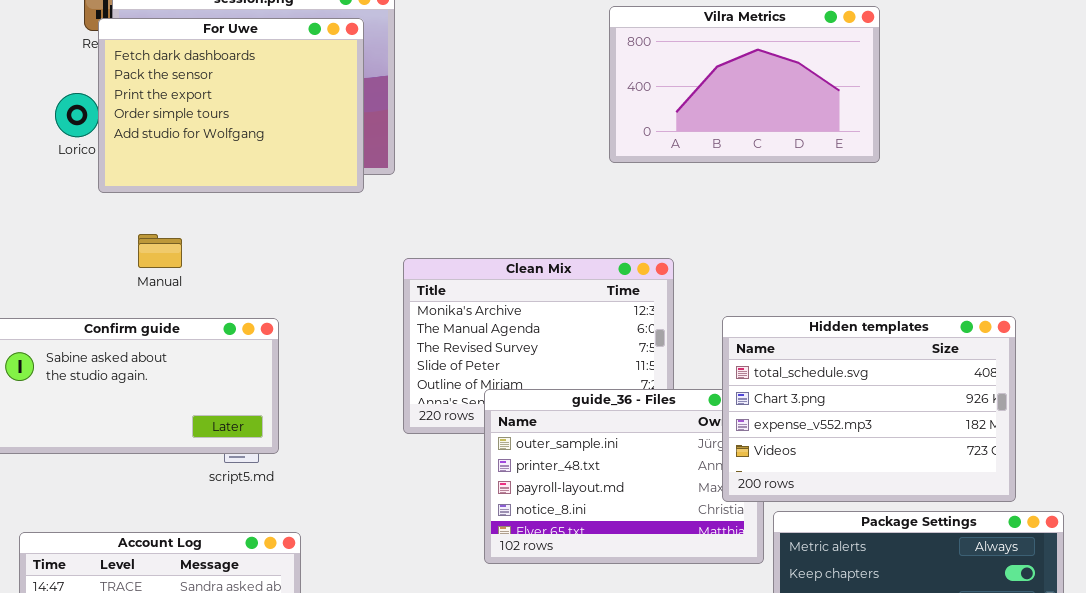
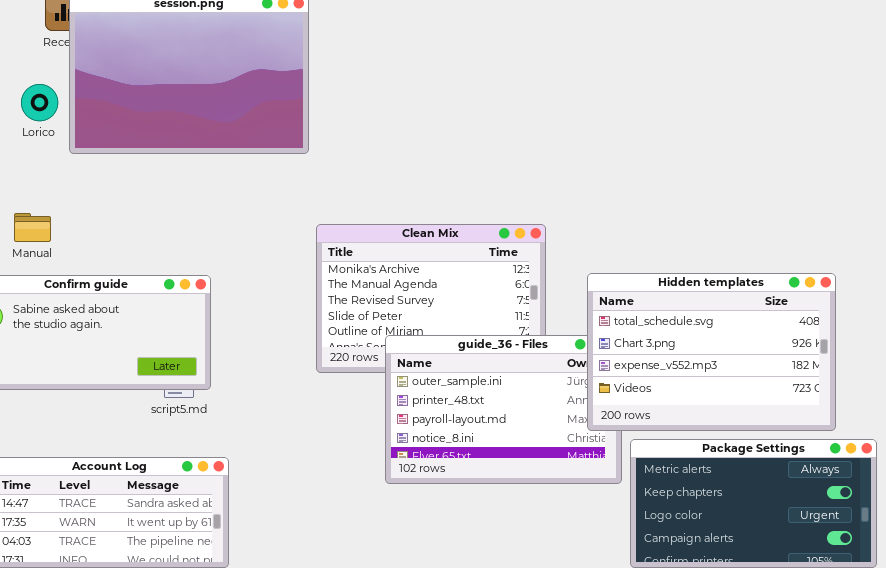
Vilra Metrics: [609,6,880,163] -> none, closed
For Uwe: [98,18,364,193] -> none, closed
Manual: [138,234,182,268] -> [14,213,51,242], moved

